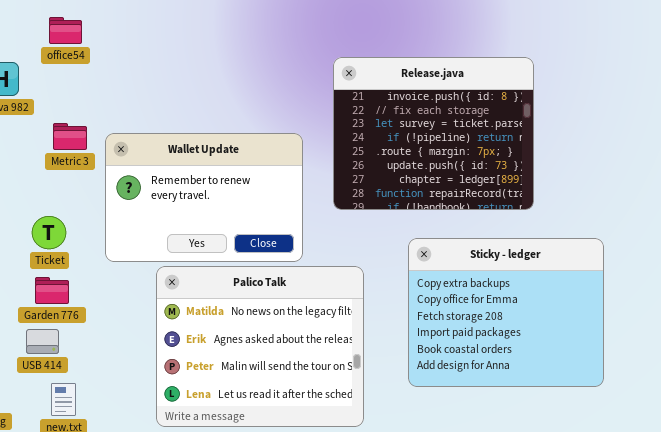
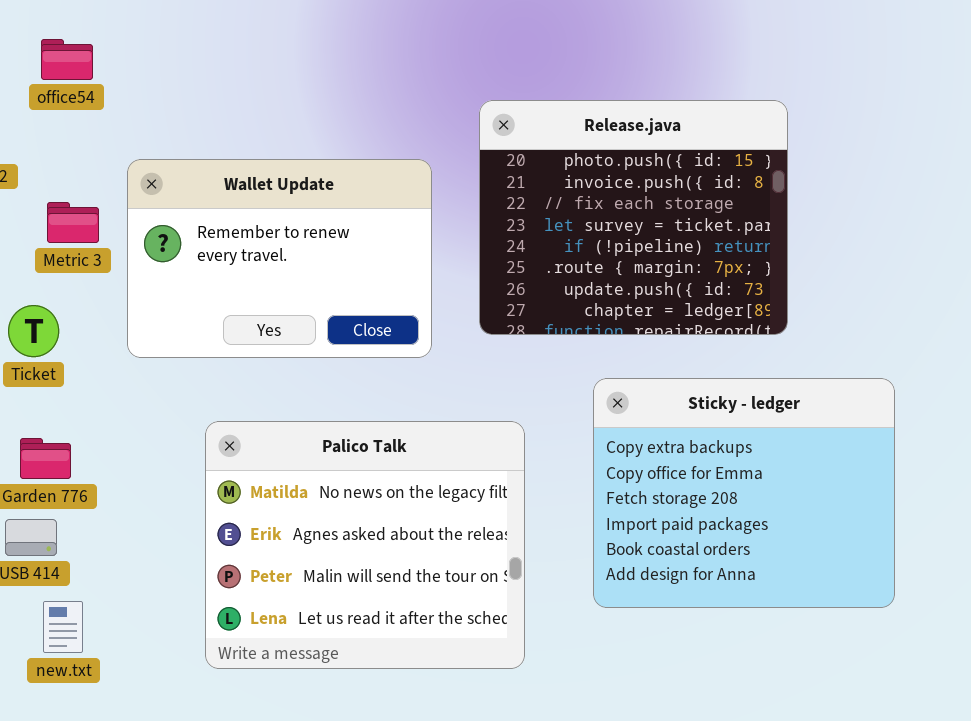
Release.java: [333,57,534,210] -> [479,100,788,335], scrolled up 1 row
Wallet Update: [105,133,303,262] -> [127,159,432,358], moved
Ticket: [32,216,66,249] -> [8,305,59,357], moved

